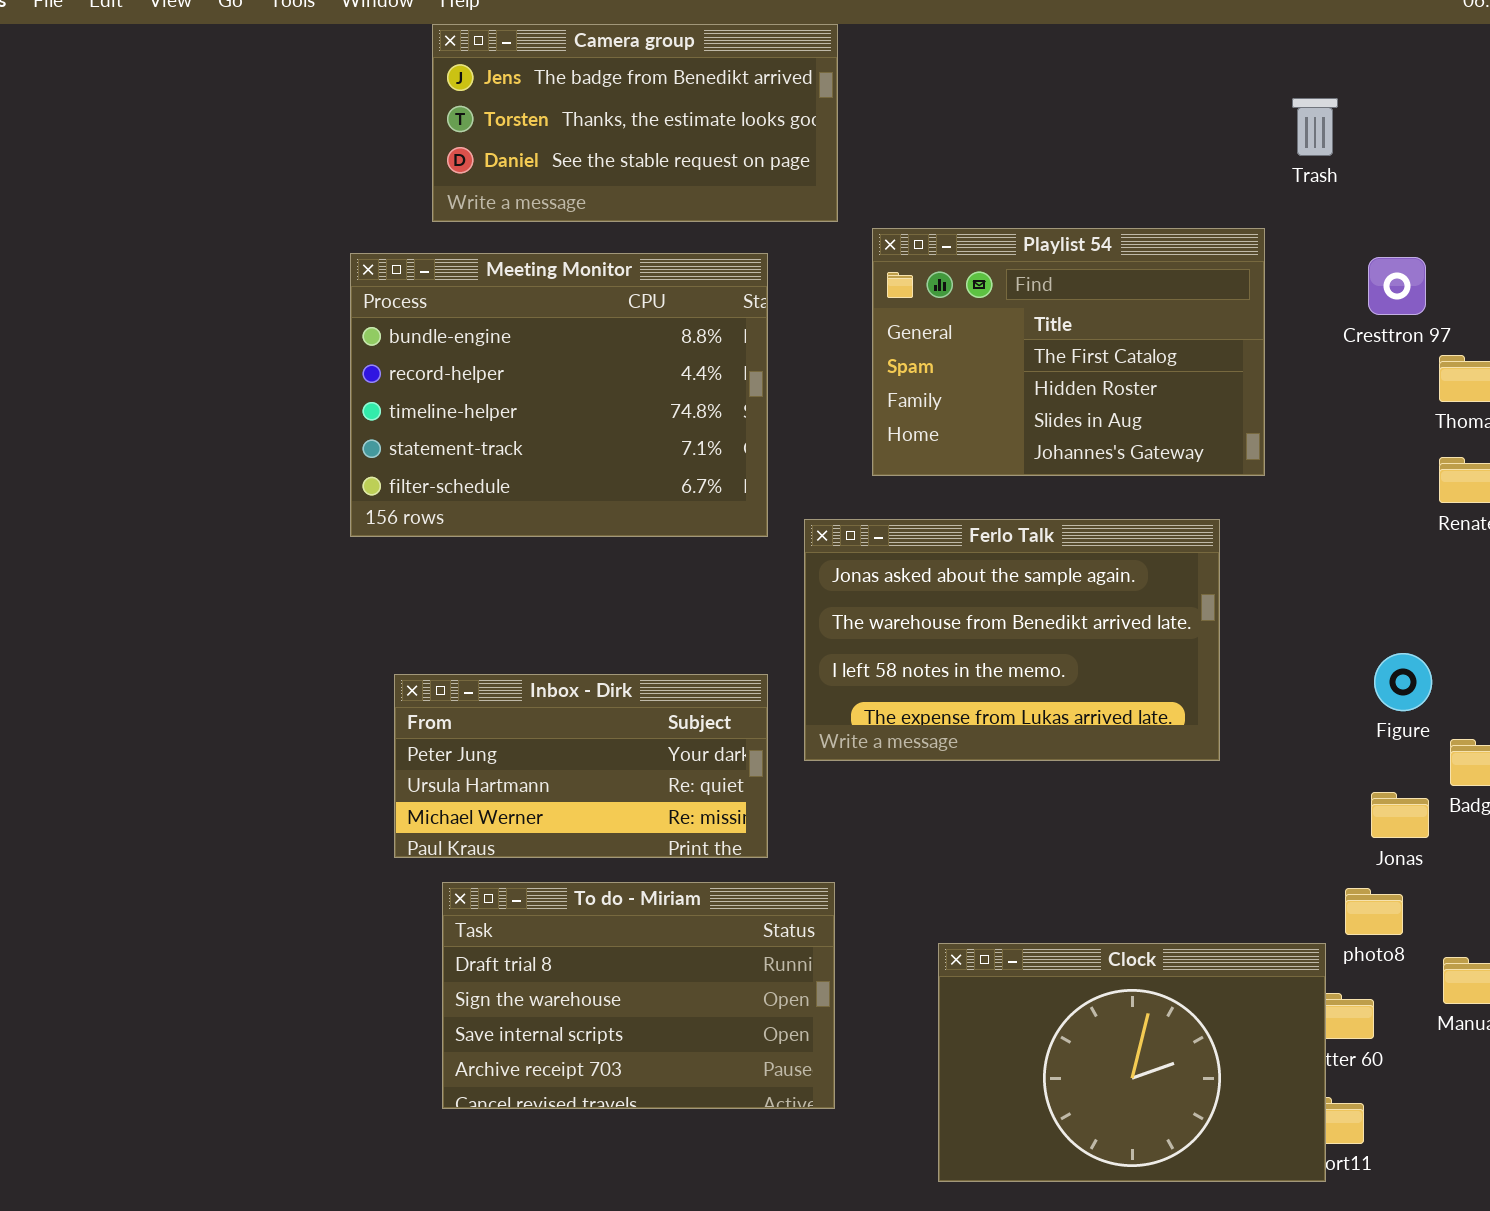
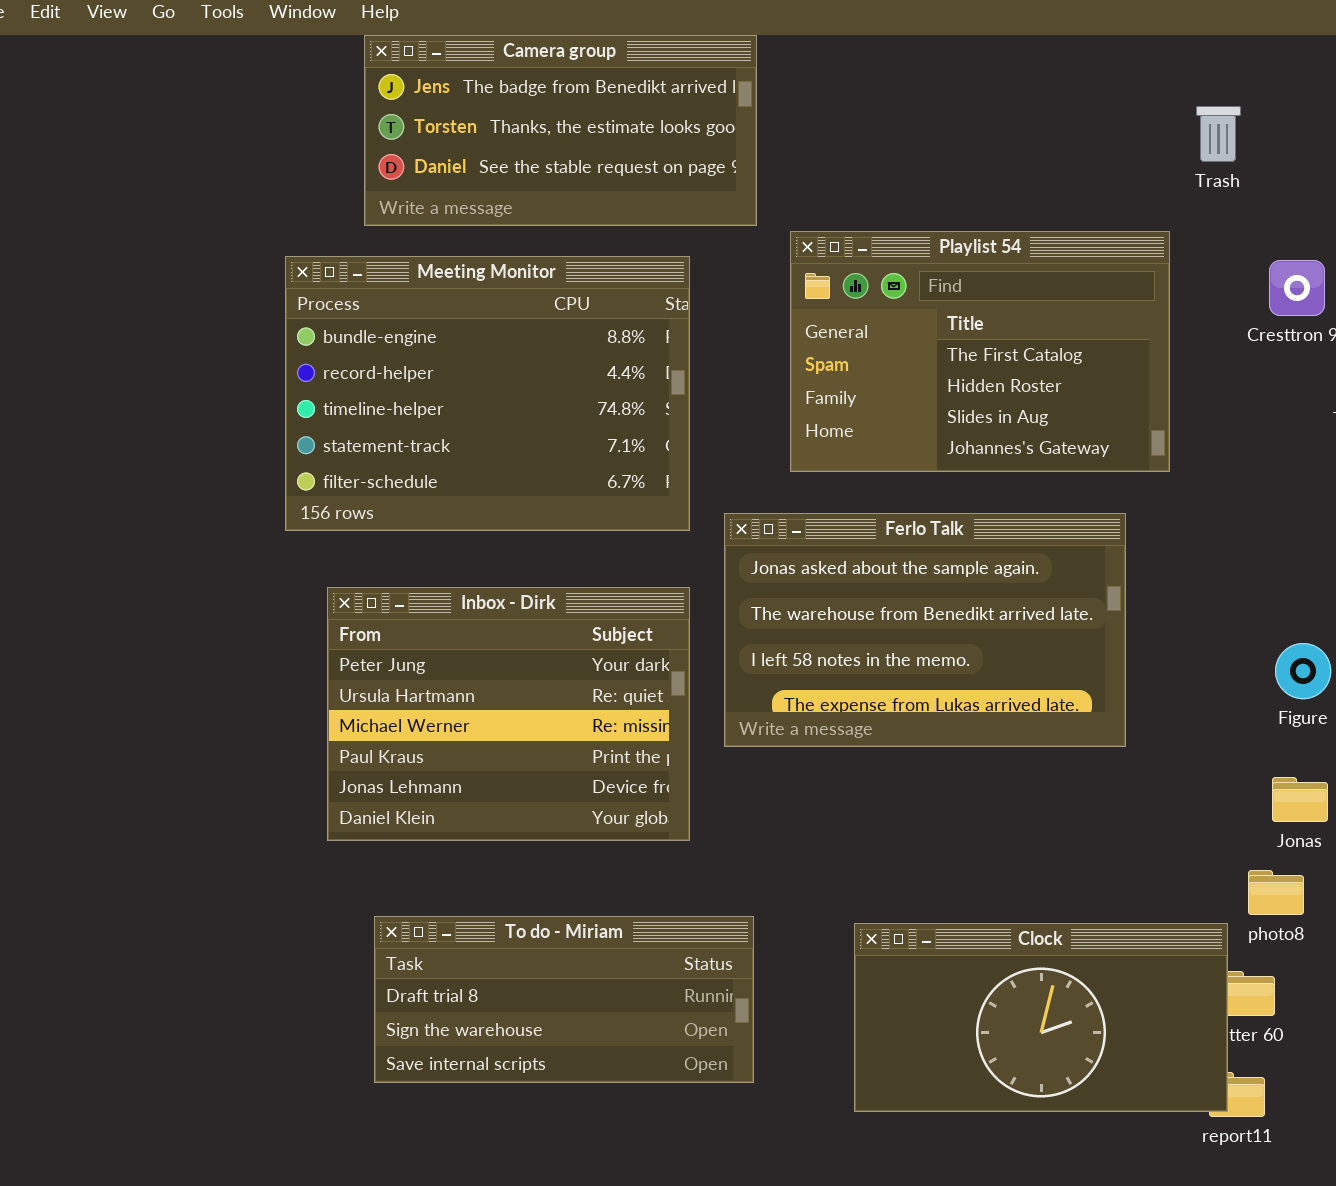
Inbox - Dirk: [394,674,768,858] -> [327,587,690,841], resized
To do - Miriam: [442,882,835,1109] -> [374,916,754,1083], resized
Clock: [938,943,1326,1182] -> [854,923,1228,1112], resized

